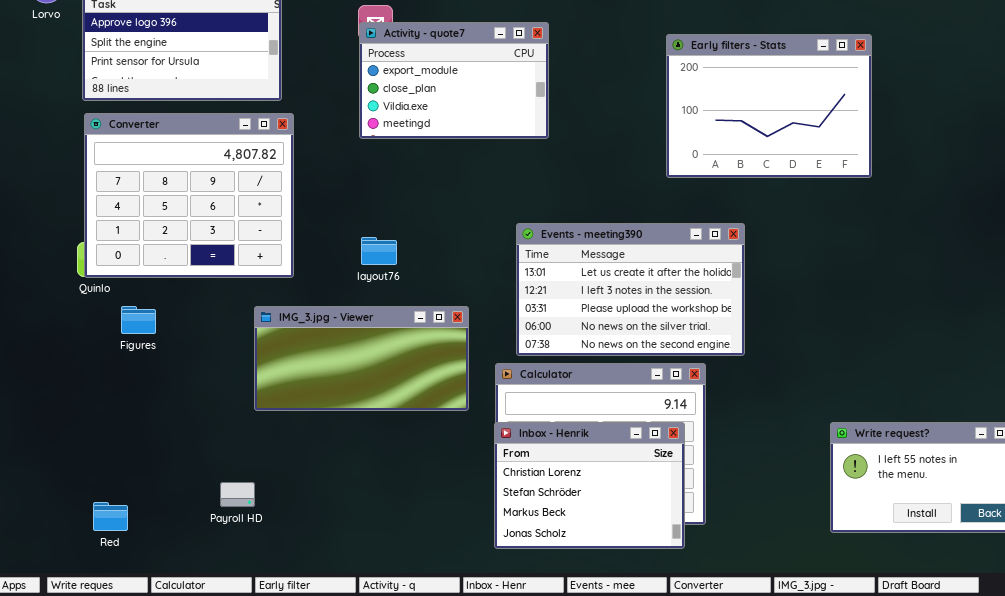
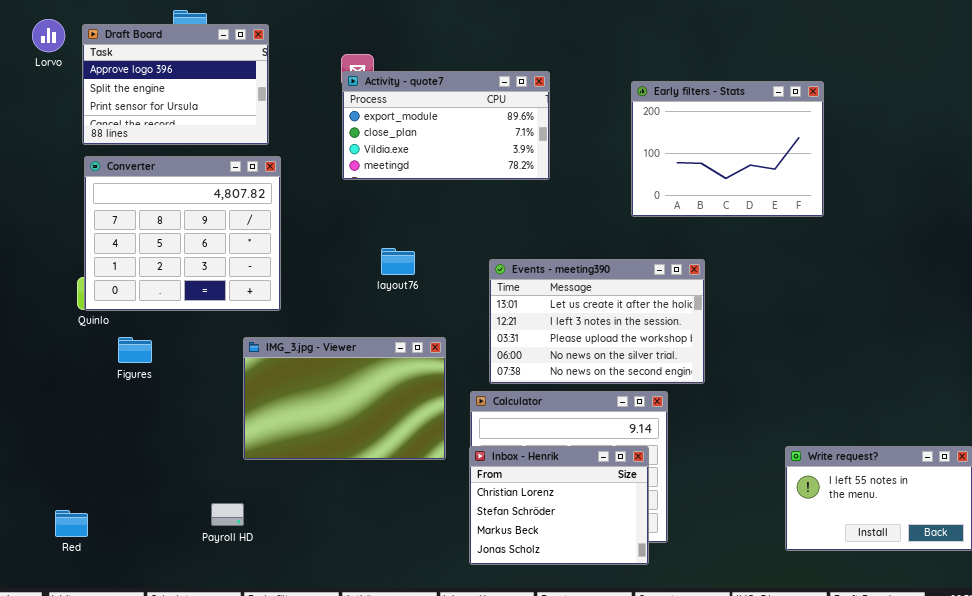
Activity - quote7: [359,22,549,139] -> [342,71,550,180], resized
layout76: [361,237,397,265] -> [381,248,415,275], moved
IMG_3.jpg - Viewer: [254,306,469,411] -> [243,337,446,460], resized
Red: [93,502,128,531] -> [55,510,88,537], moved

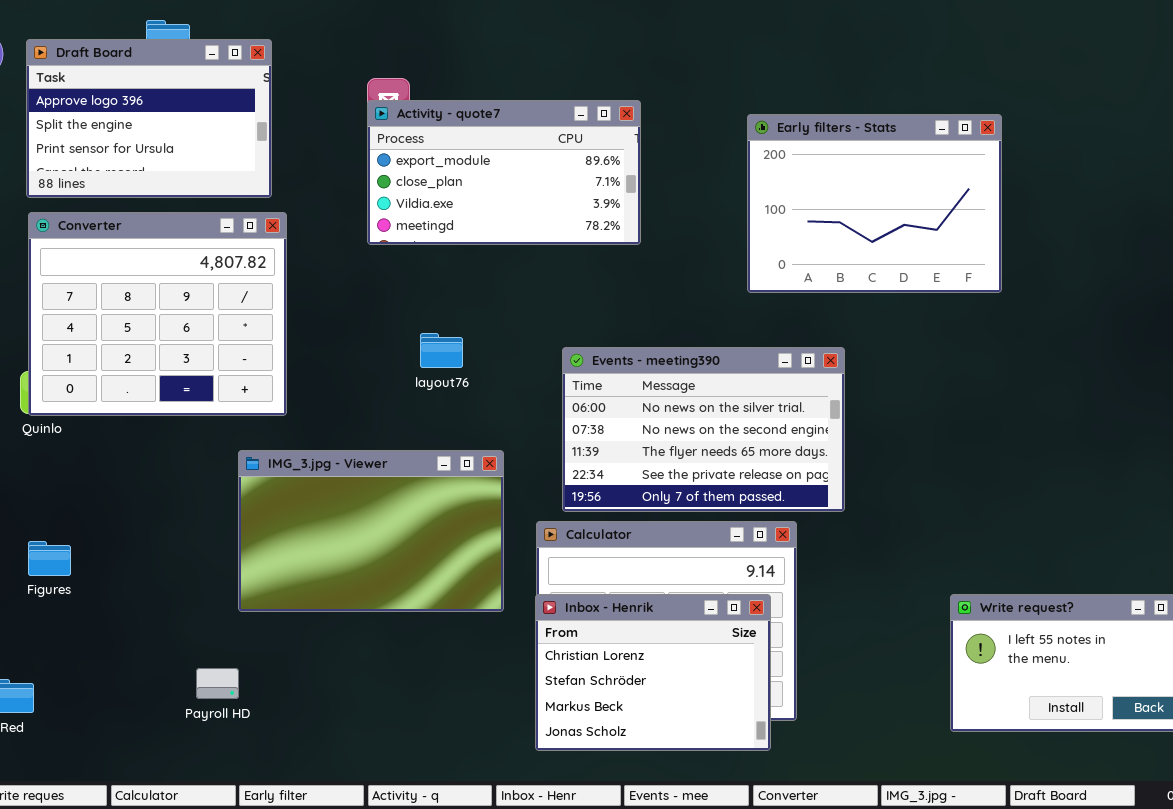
Events - meeting390: [489,259,705,384] -> [562,347,845,512], scrolled down 3 rows
Figures: [118,337,152,363] -> [28,541,71,576], moved

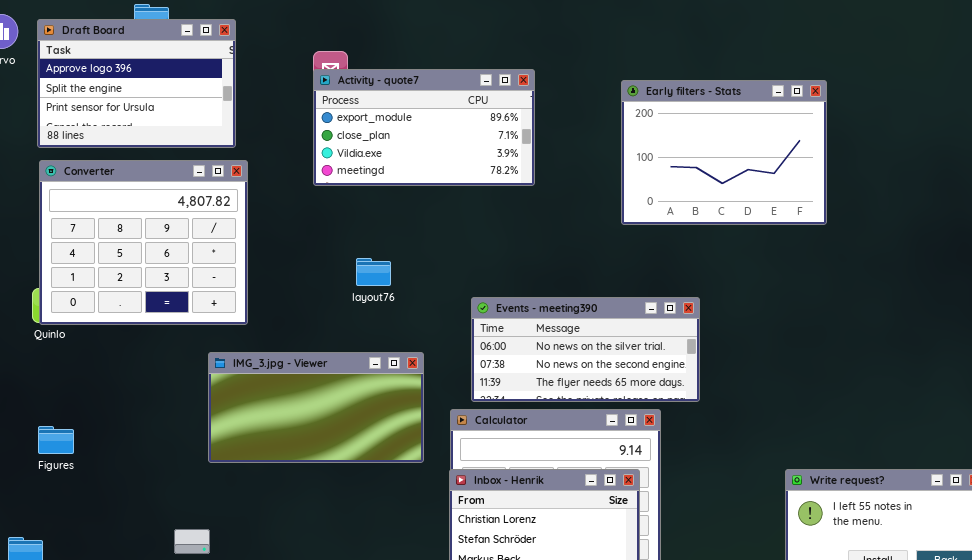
Events - meeting390: [562,347,845,512] -> [471,297,700,402], resized
IMG_3.jpg - Viewer: [238,450,504,612] -> [208,352,424,463], resized

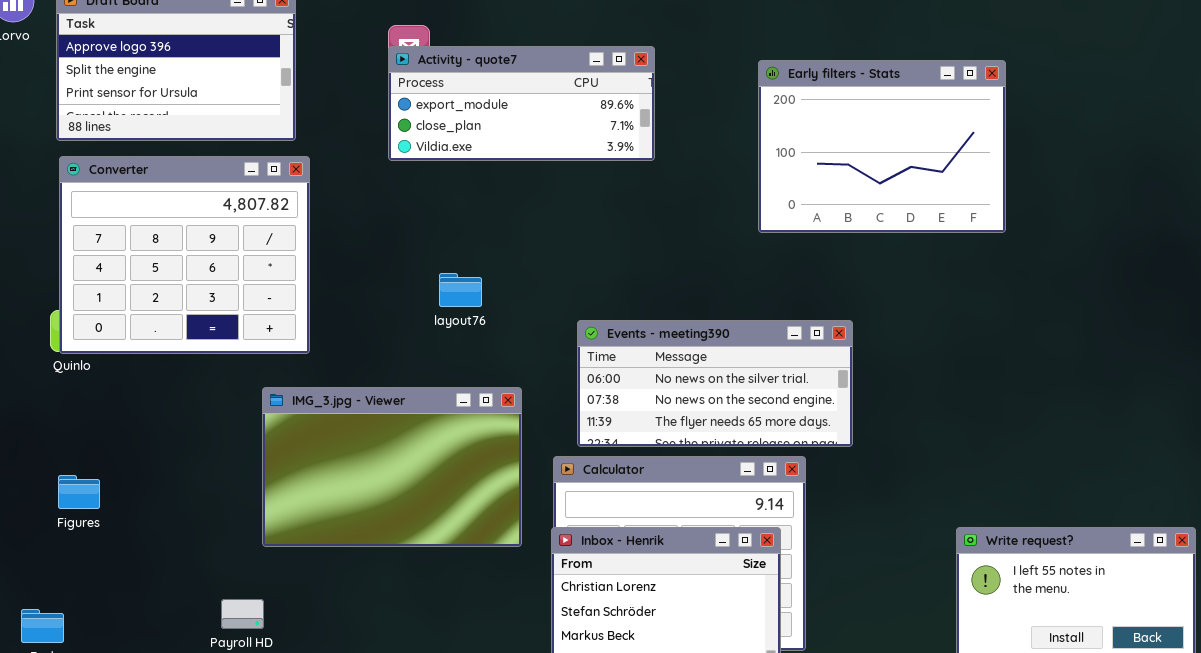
Activity - quote7: [313,69,535,186] -> [388,46,655,161], resized
IMG_3.jpg - Viewer: [208,352,424,463] -> [262,387,522,547], resized

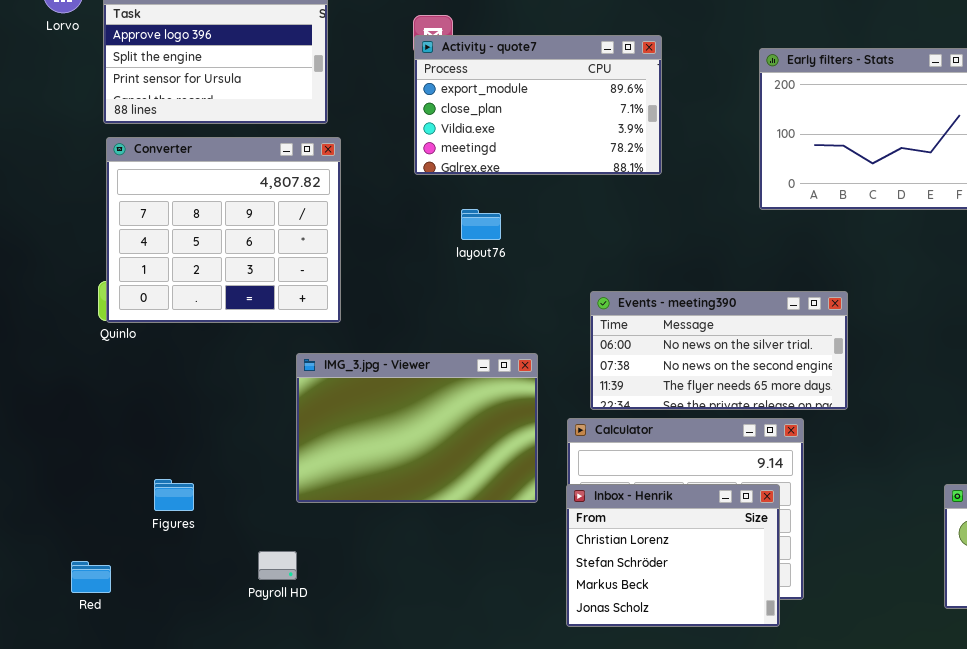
Activity - quote7: [388,46,655,161] -> [414,35,662,175], resized
layout76: [439,273,482,307] -> [461,209,501,240], moved
Figures: [58,475,100,509] -> [154,479,194,511], moved

